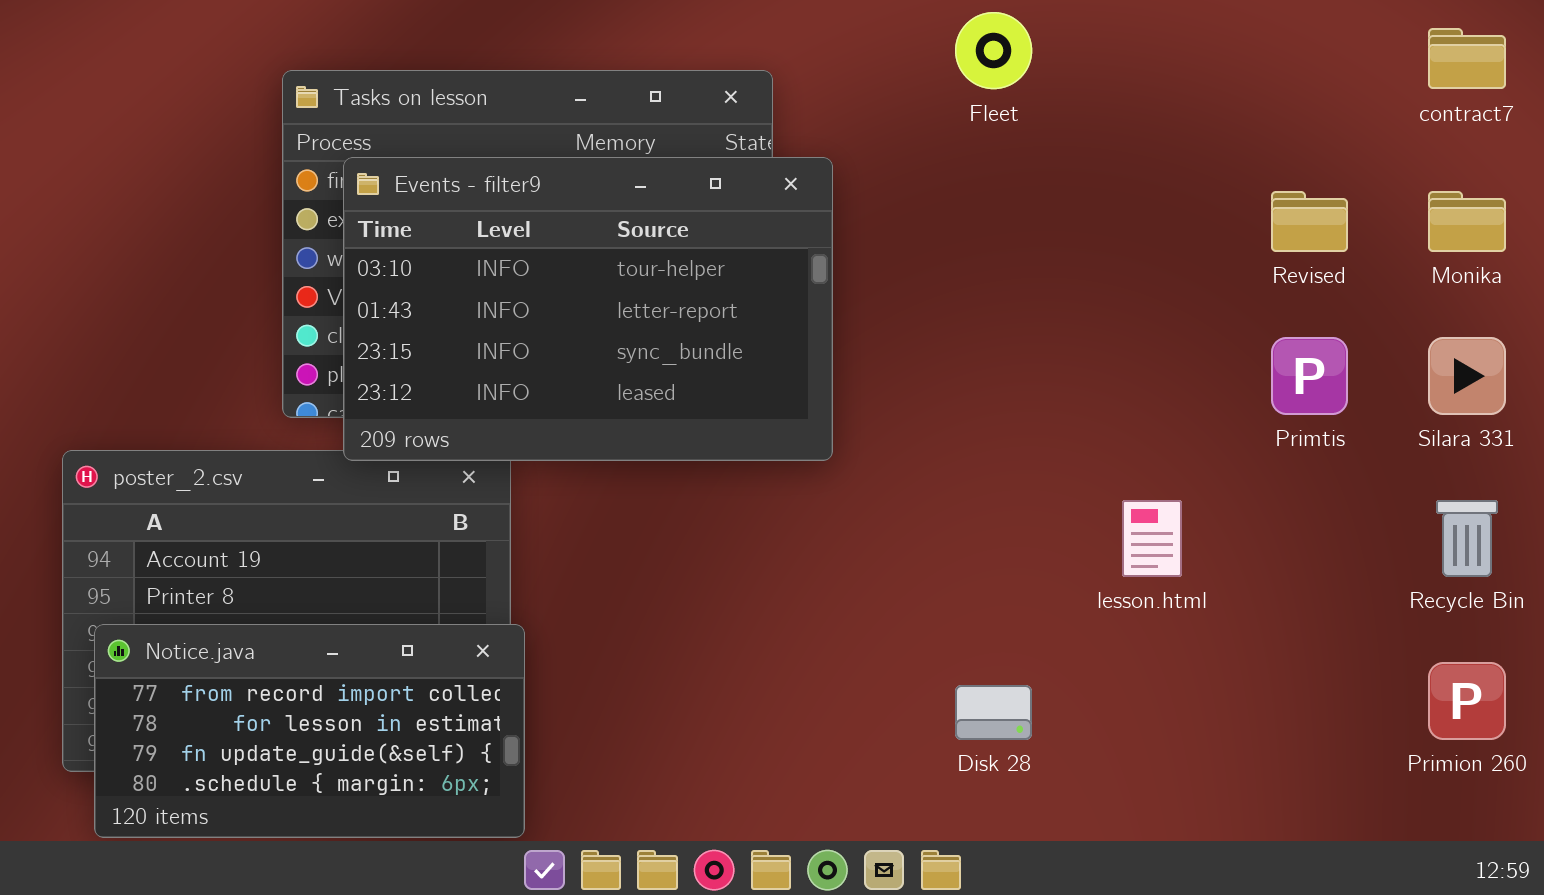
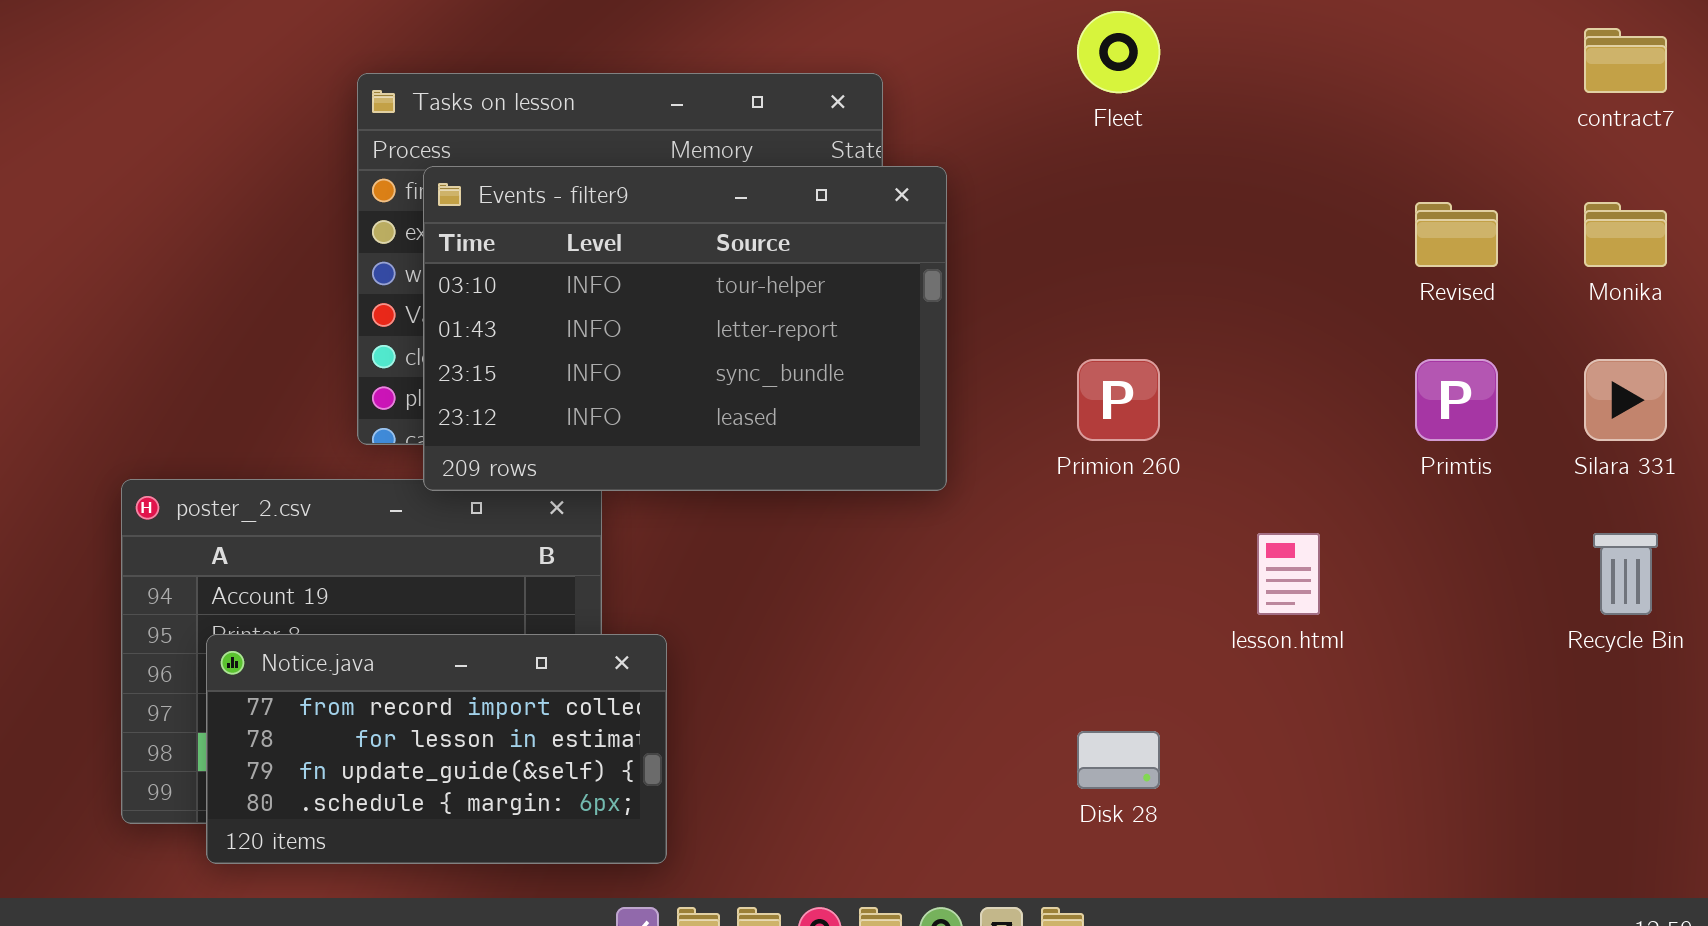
Notice.java: [94,624,525,838] -> [206,634,667,864], moved
Primion 260: [1428,662,1506,740] -> [1077,359,1160,441], moved

